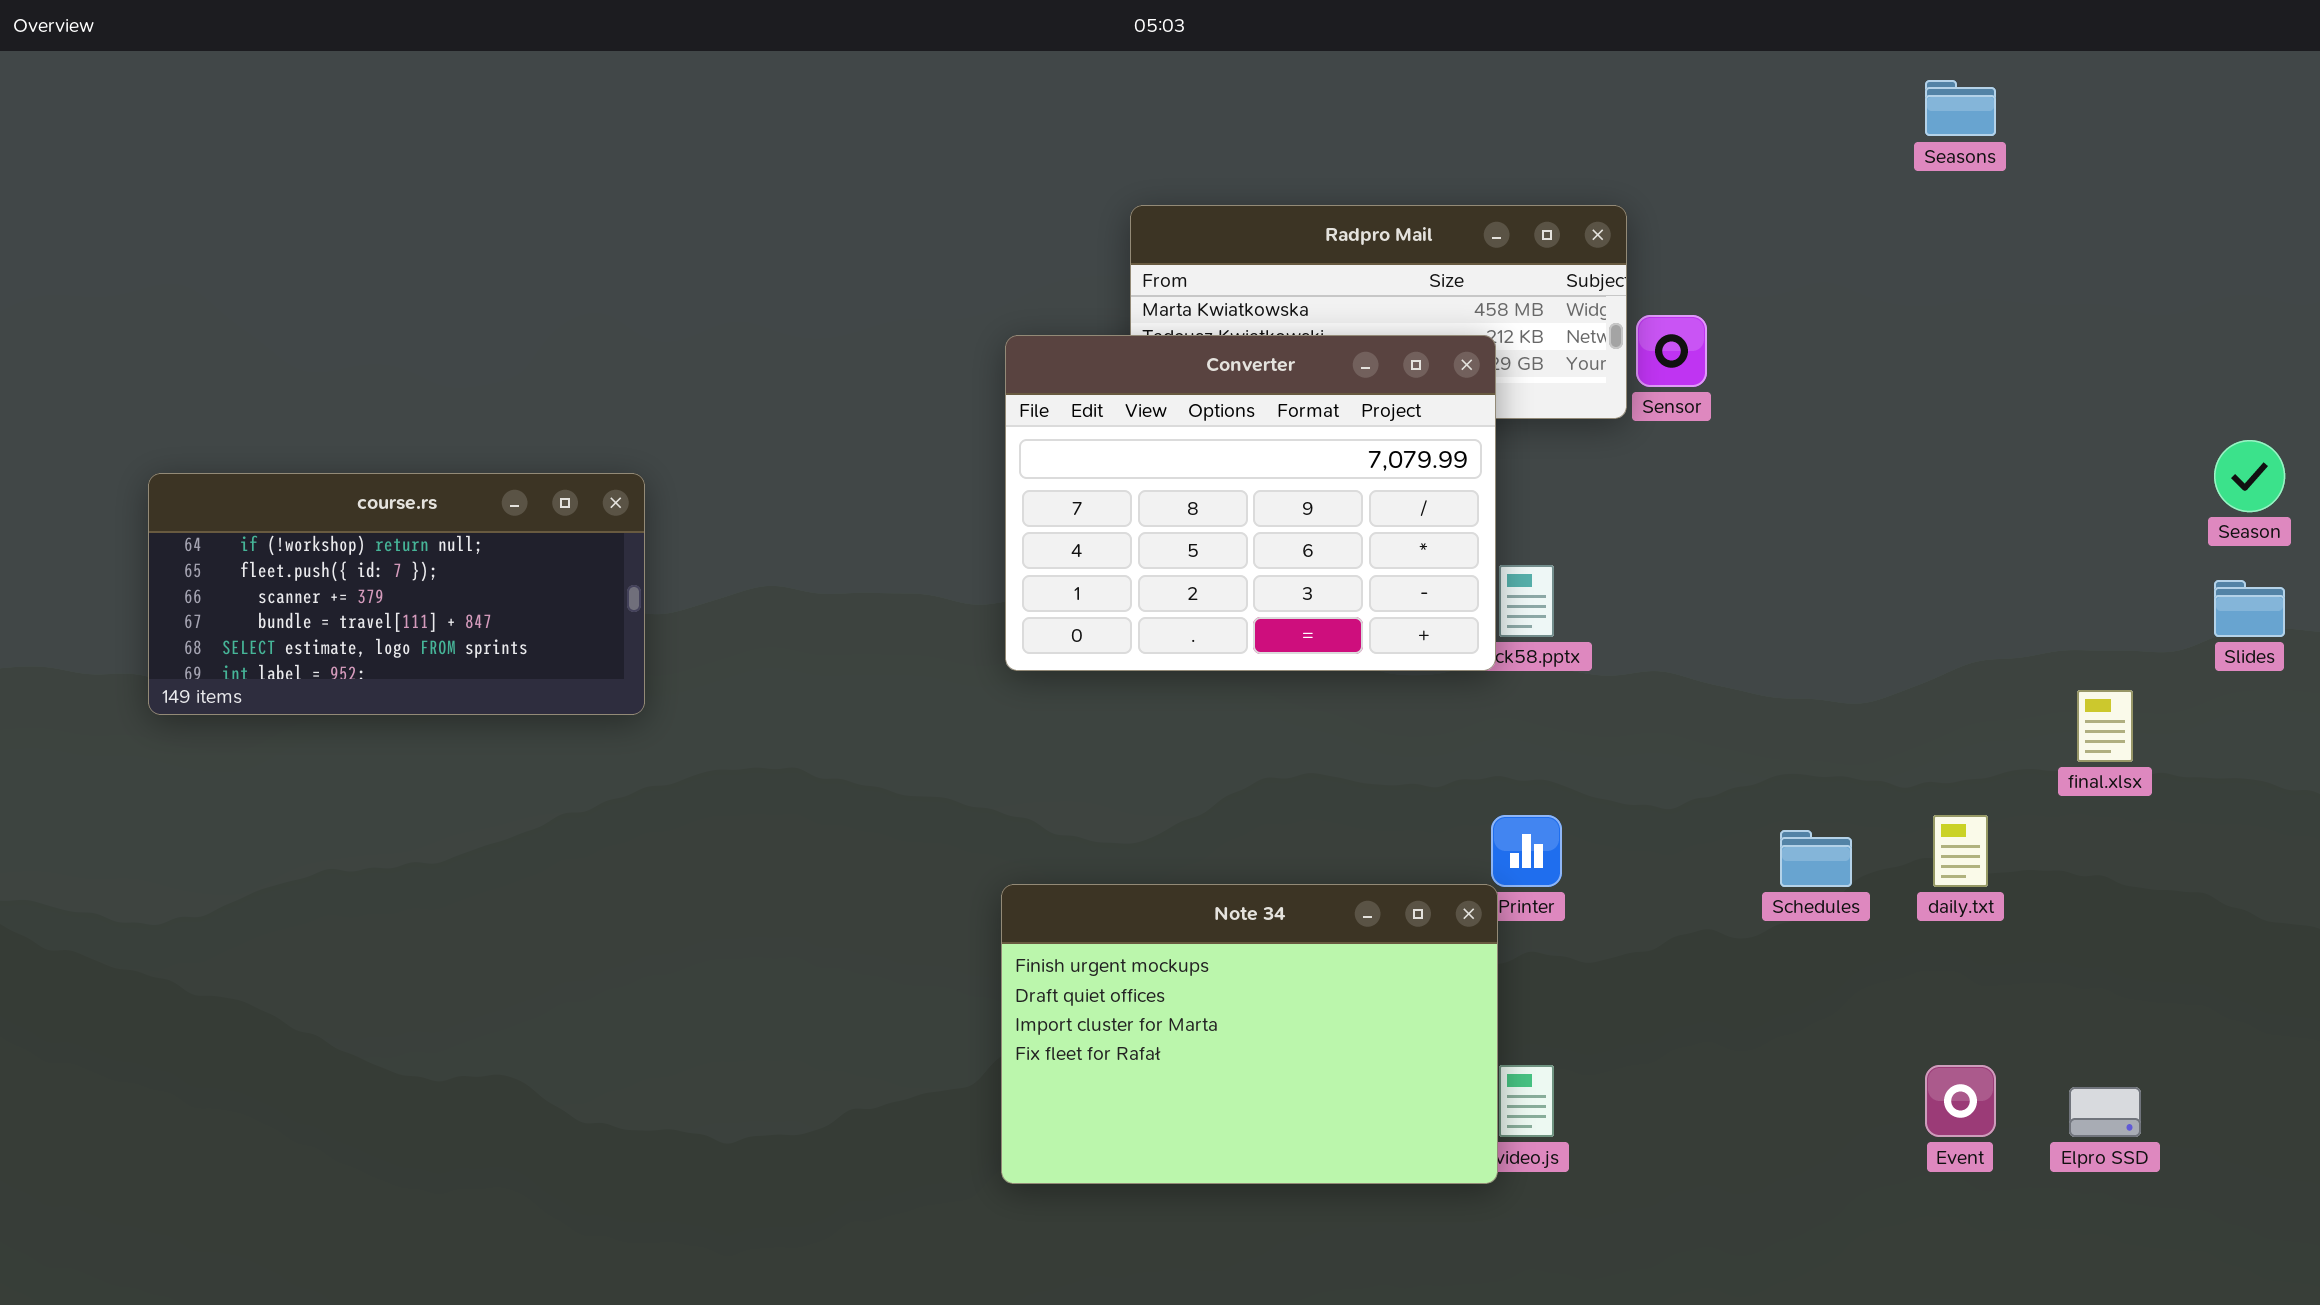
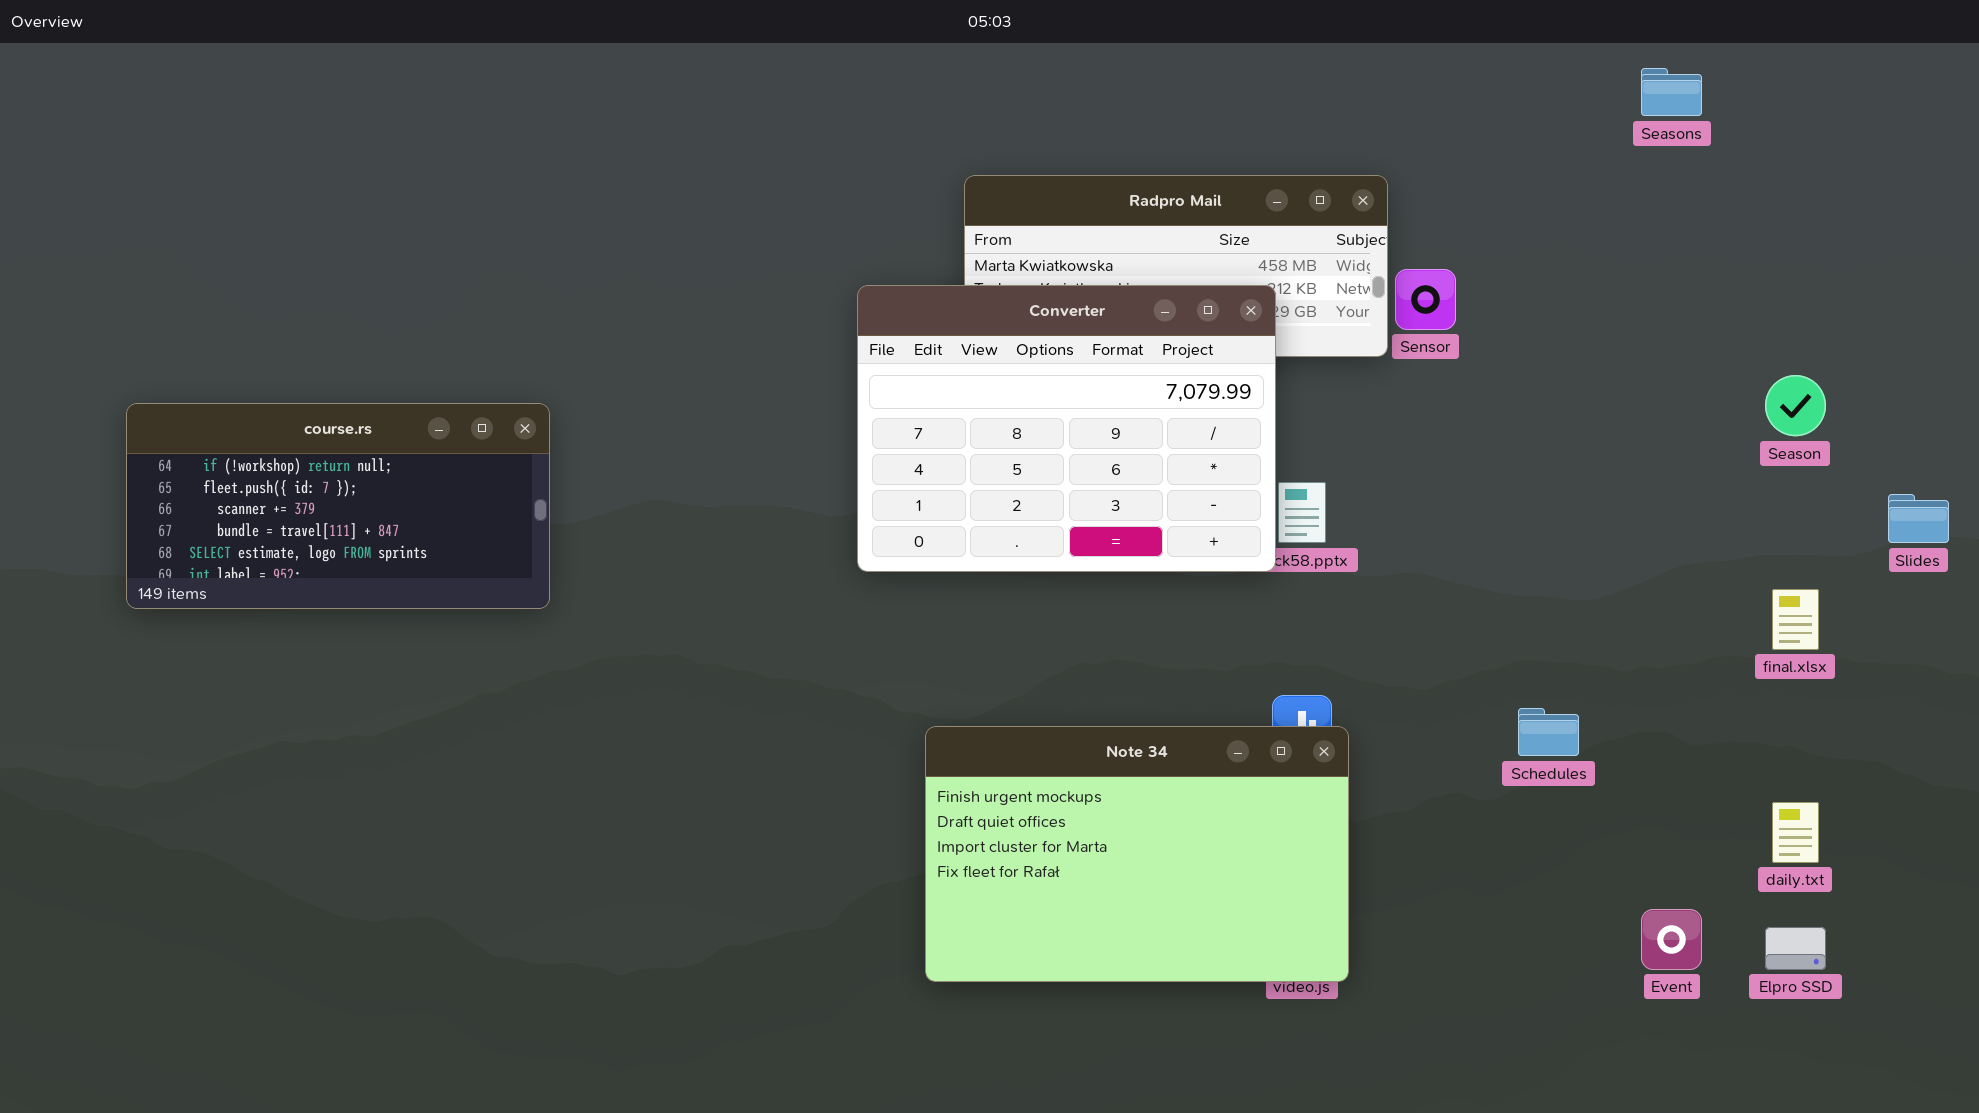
Season: [2214,440,2285,512] -> [1765,375,1826,436], moved
daily.txt: [1933,815,1988,887] -> [1772,802,1819,863], moved
Note 34: [1001,884,1498,1184] -> [925,726,1349,982], moved

